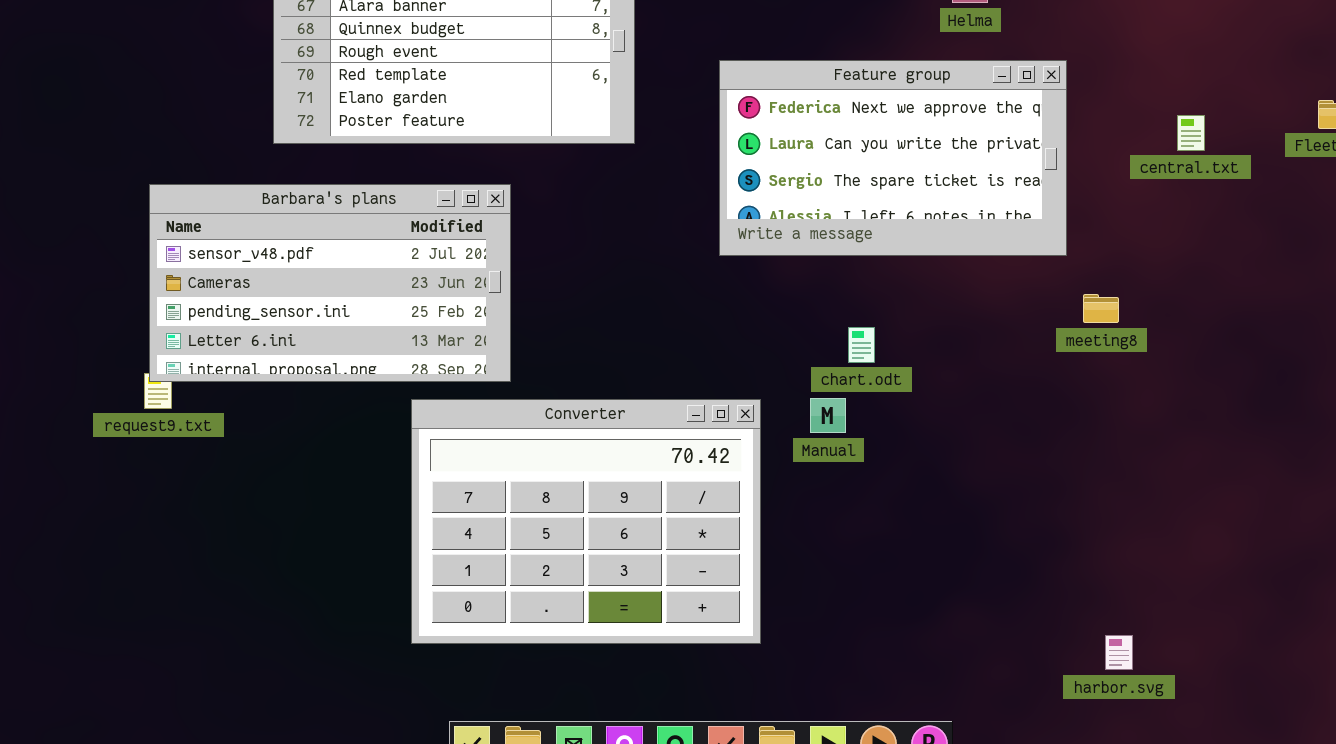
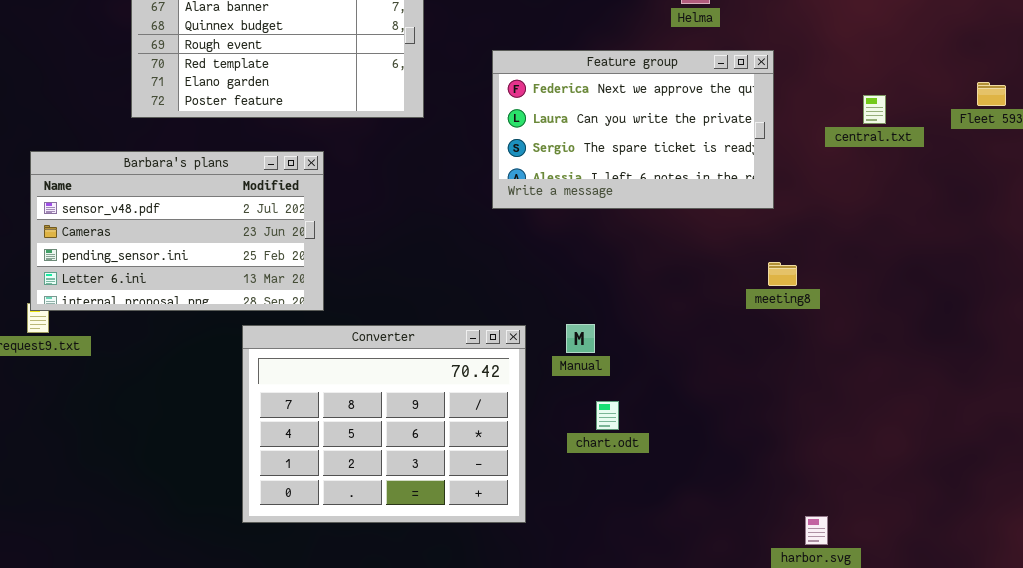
meeting8: [1083,294,1119,323] -> [768,262,797,286], moved
chart.odt: [848,327,875,363] -> [596,401,619,430], moved

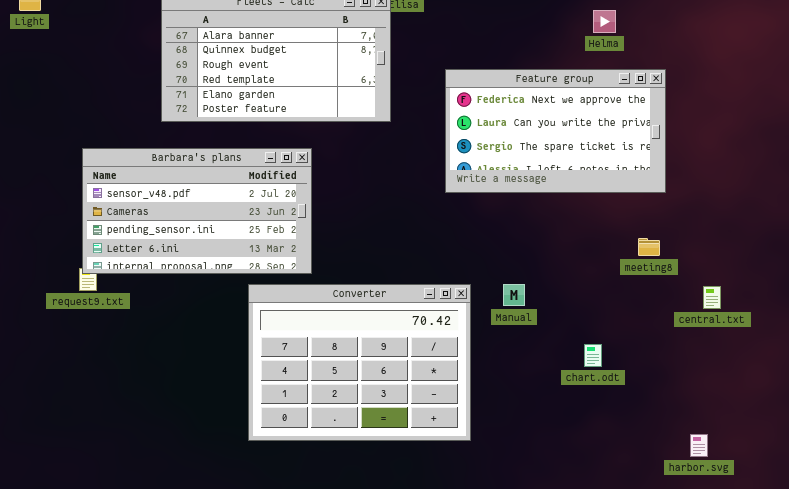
central.txt: [863,95,886,124] -> [703,286,721,309], moved
meeting8: [768,262,797,286] -> [638,238,660,256], moved
chart.odt: [596,401,619,430] -> [584,344,602,367], moved

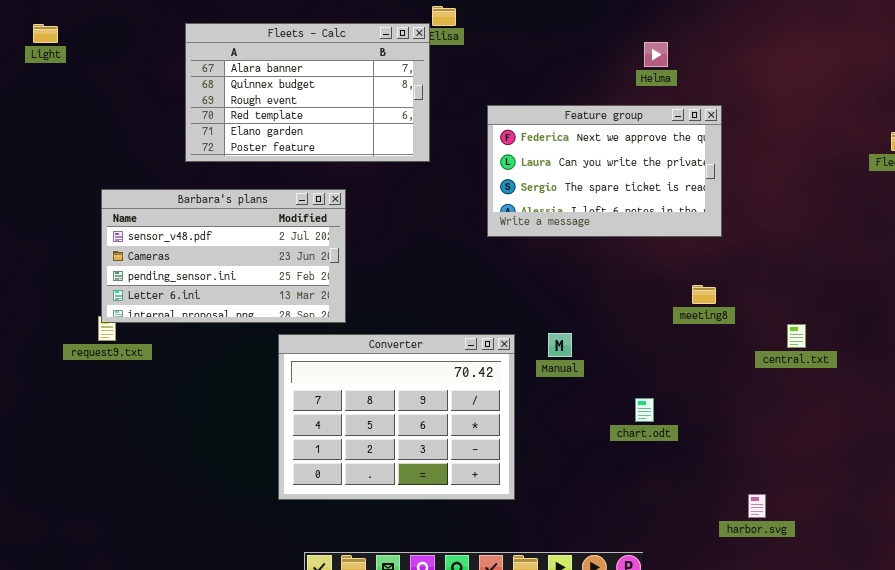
central.txt: [703,286,721,309] -> [787,324,806,348], moved

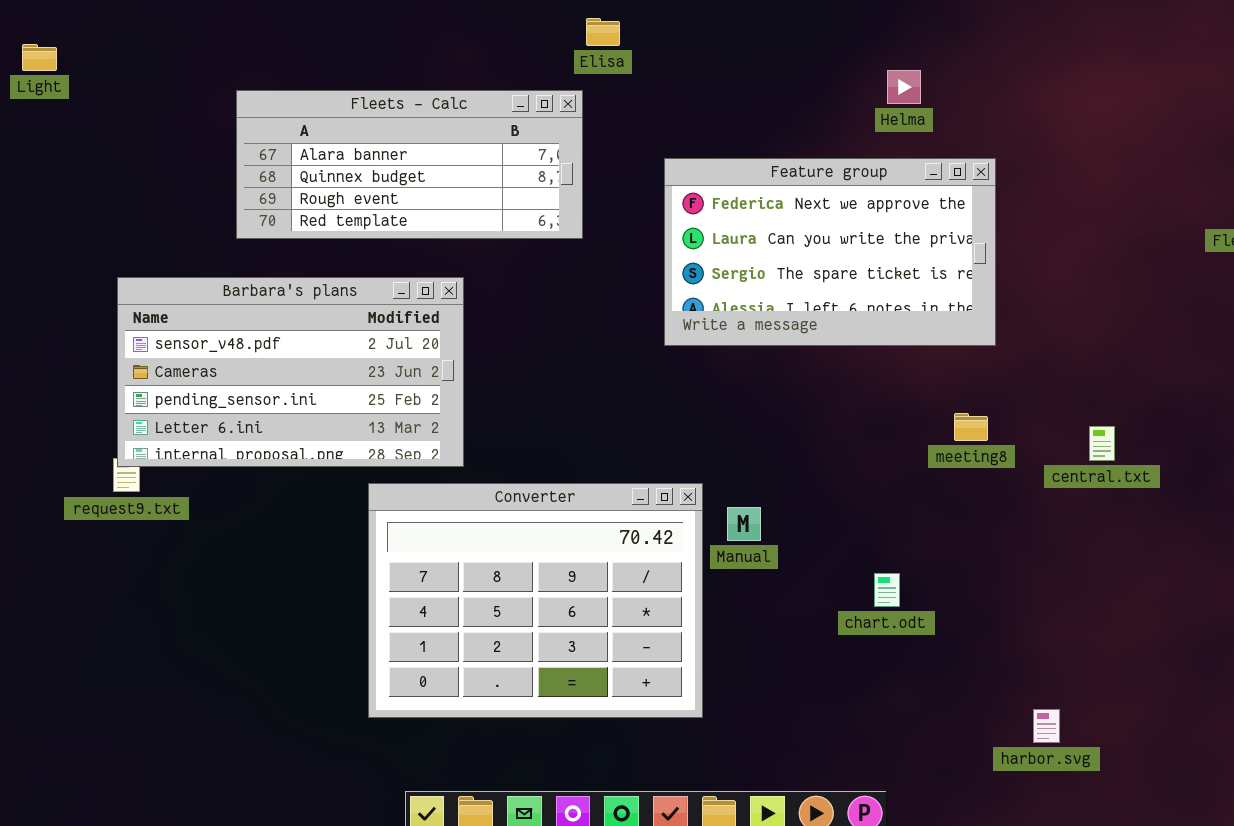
Fleets - Calc: [185,23,430,162] -> [236,90,583,239], resized
central.txt: [787,324,806,348] -> [1089,426,1115,461], moved
Manual: [548,333,572,357] -> [727,507,761,541], moved

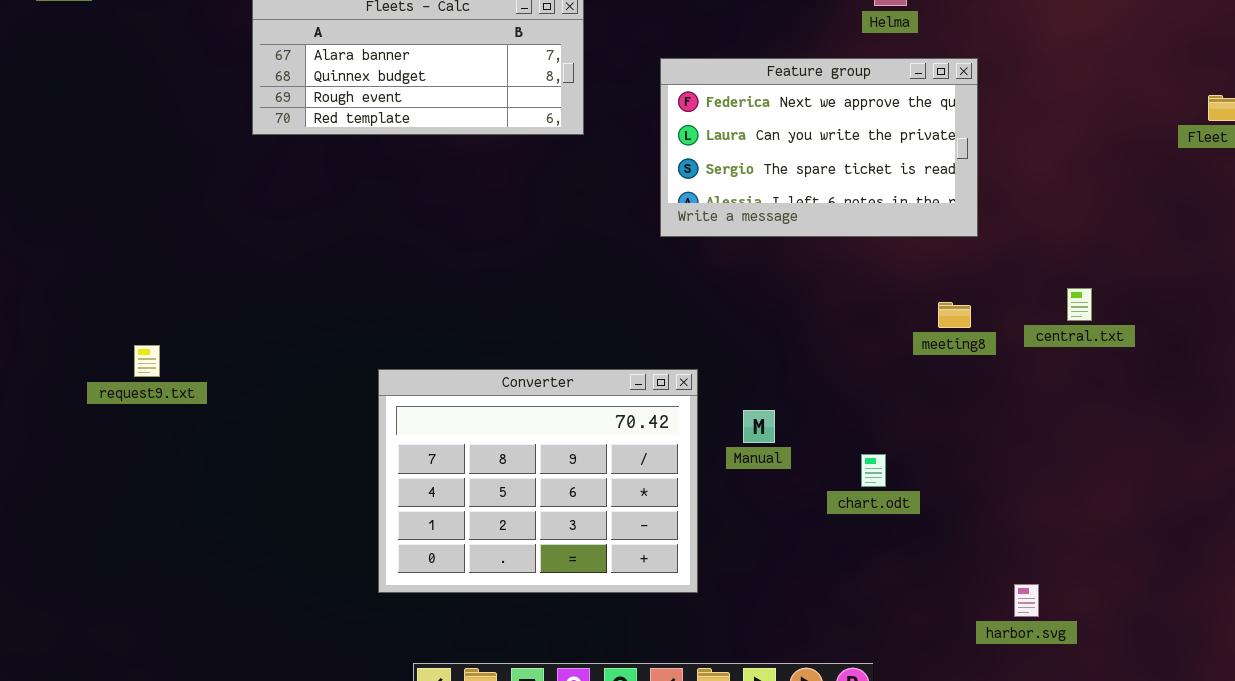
Barbara's plans: [117,277,464,467] -> none, closed
central.txt: [1089,426,1115,461] -> [1067,288,1092,321], moved
Manual: [727,507,761,541] -> [743,410,775,443], moved

